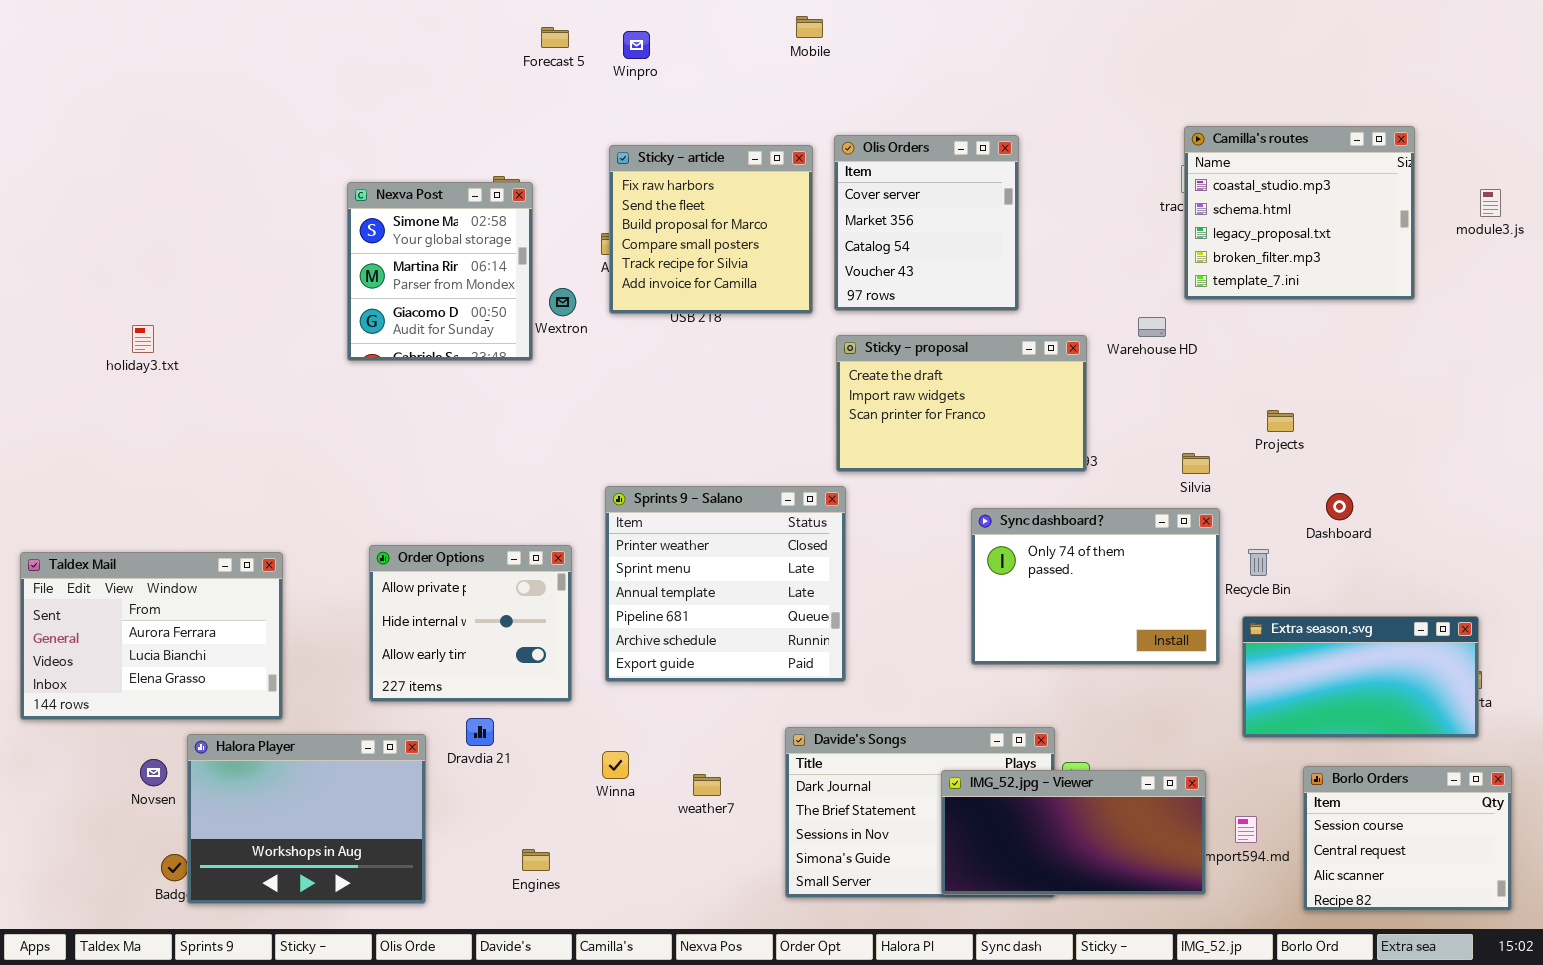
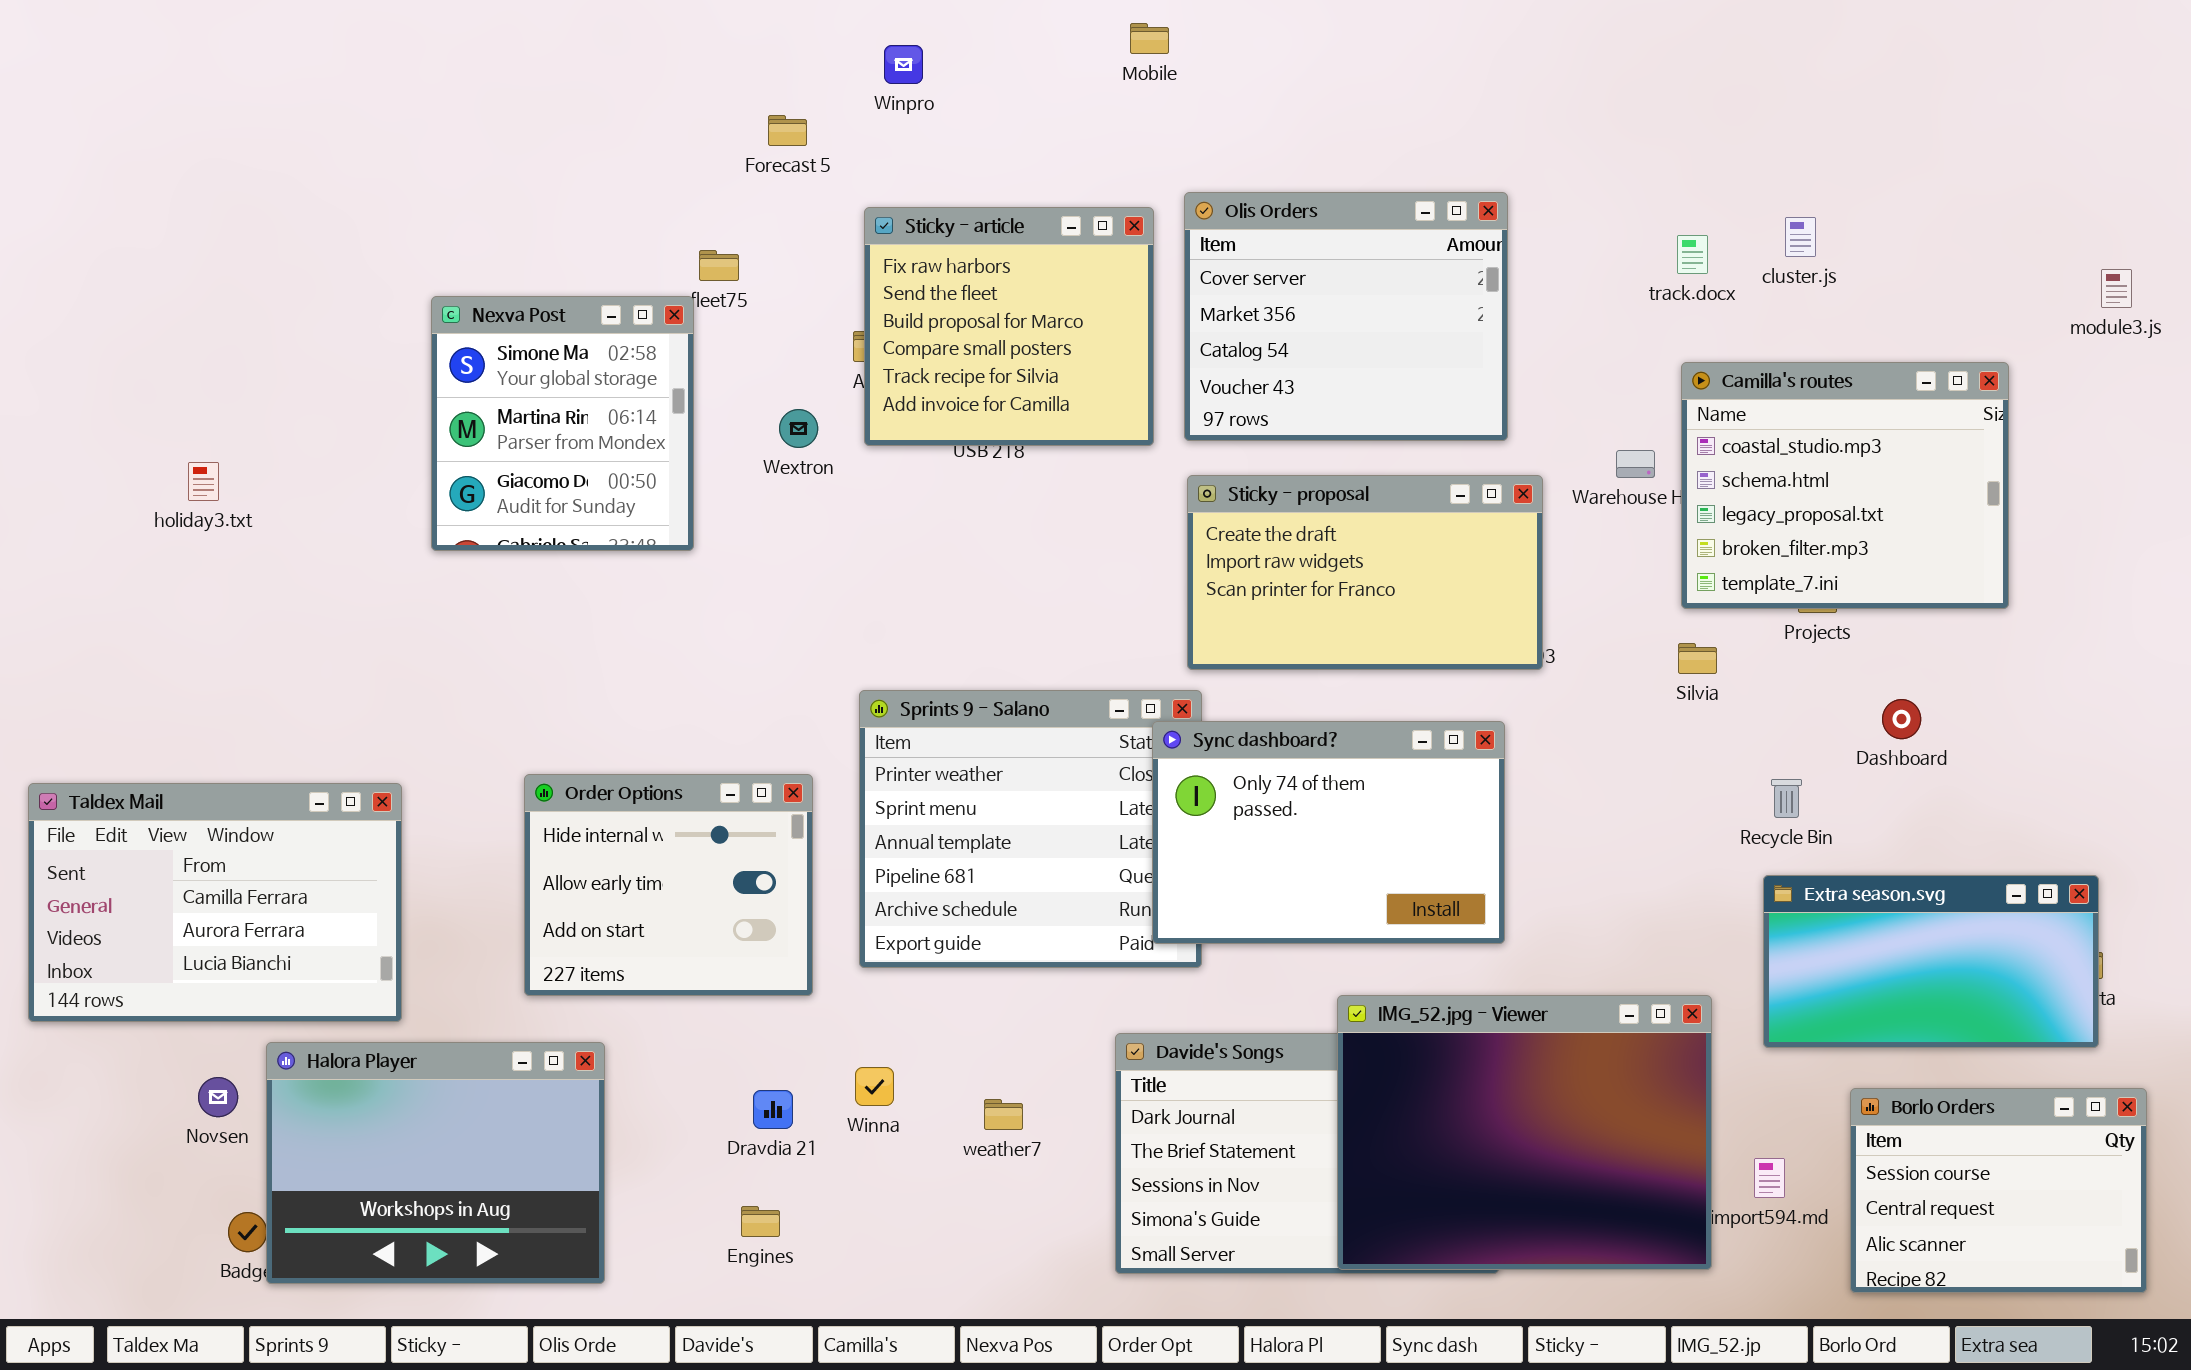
Forecast 5: [541,27,569,48] -> [768,115,807,146], moved
Camilla's routes: [1184,126,1415,300] -> [1681,362,2009,609], moved
Olis Orders: [834,135,1019,311] -> [1184,192,1508,441], resized
Nexva Post: [347,182,533,361] -> [431,296,694,551], moved
Sync dashboard?: [971,508,1220,665] -> [1152,721,1505,944], moved
Order Options: [369,545,572,702] -> [524,774,813,996], scrolled down 1 row
Taldex Mail: [20,552,283,720] -> [28,783,402,1022], scrolled up 1 row
Dravdia 21: [466,718,494,746] -> [753,1090,793,1129], moved
IMG_52.jpg - Viewer: [941,770,1206,895] -> [1337,995,1712,1270], resized

